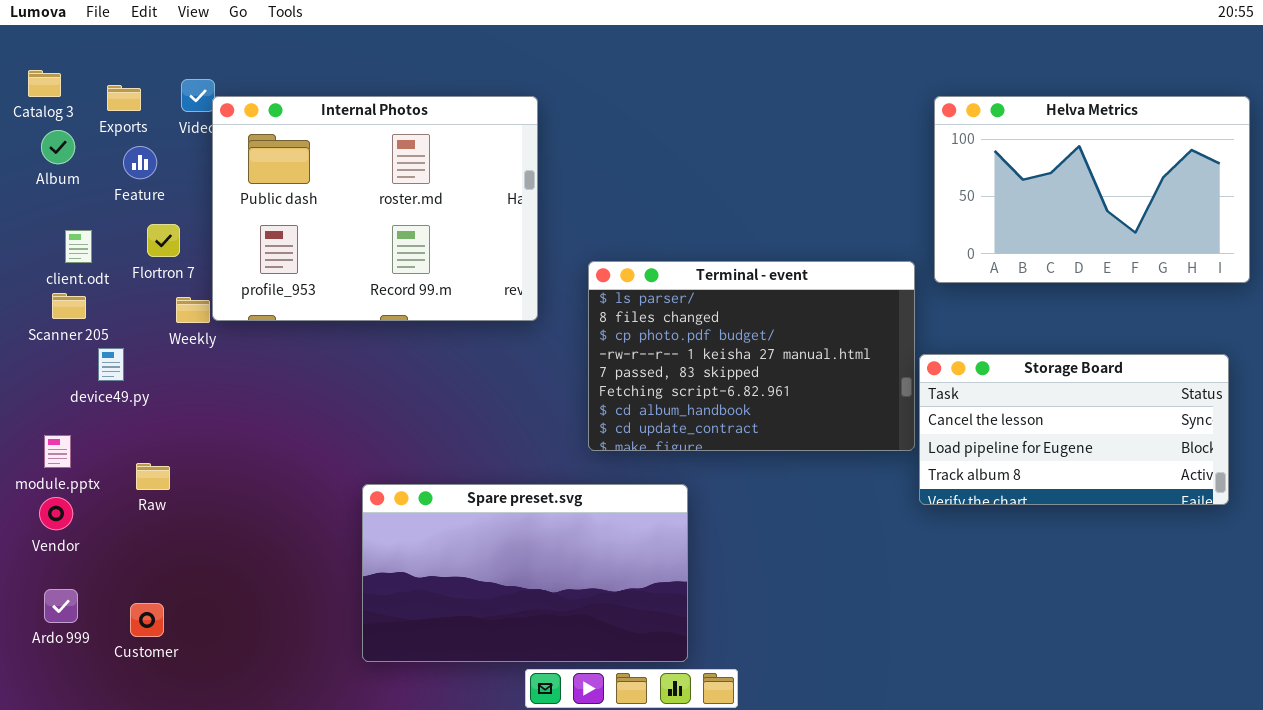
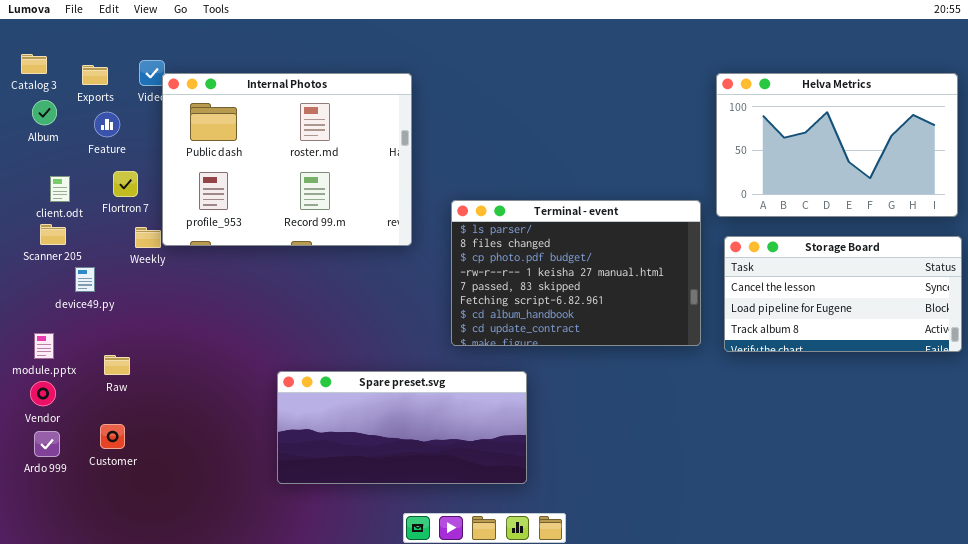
Storage Board: [919,354,1229,505] -> [724,236,962,352], moved
Spare preset.svg: [362,484,688,662] -> [277,371,527,484], resized
Ardo 999: [44,589,78,623] -> [34,431,60,457], moved
Customer: [130,603,164,637] -> [100,424,125,449], moved

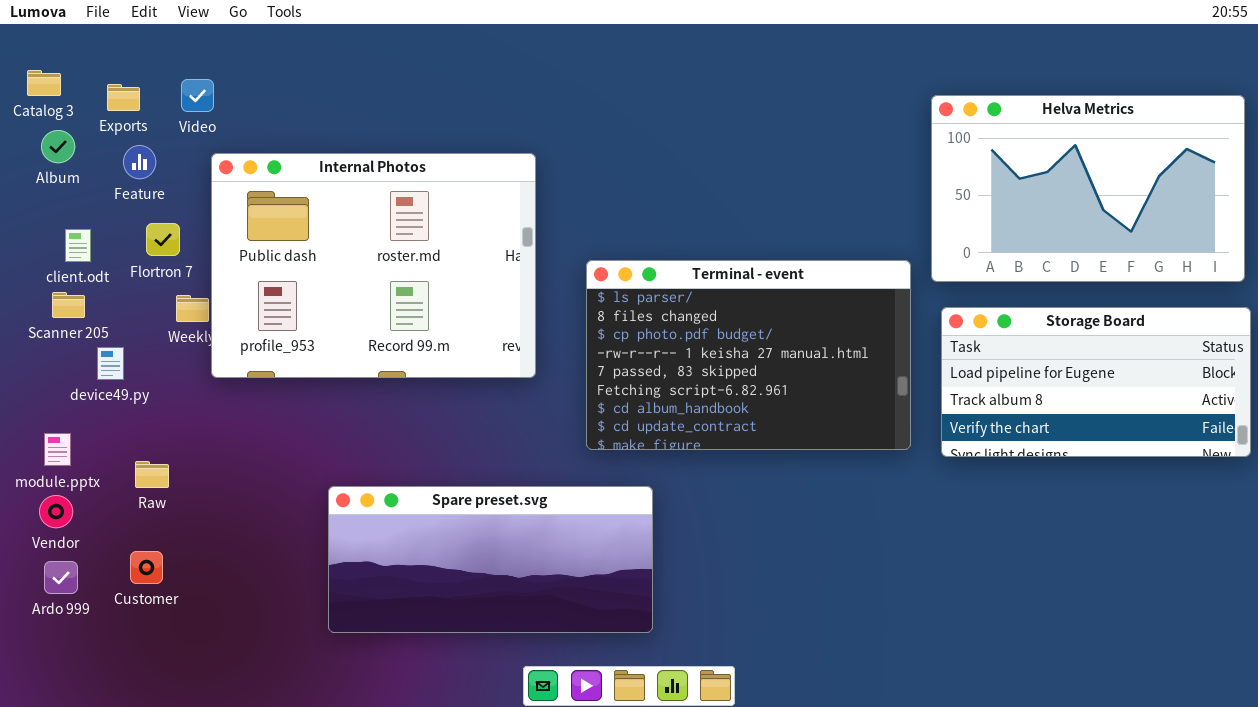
Internal Photos: [162,73,412,246] -> [211,153,536,378], moved
Storage Board: [724,236,962,352] -> [941,307,1251,457], scrolled down 1 row
Spare preset.svg: [277,371,527,484] -> [328,486,653,633], moved

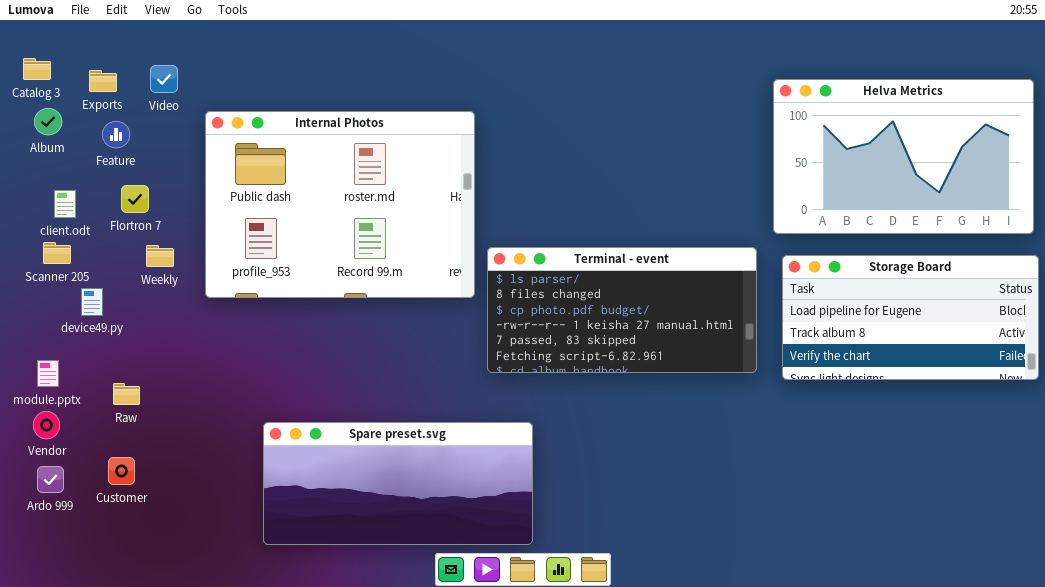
Internal Photos: [211,153,536,378] -> [205,111,475,298], moved
Terminal - event: [586,260,911,450] -> [487,247,757,373], resized
Spare preset.svg: [328,486,653,633] -> [263,422,533,545], moved

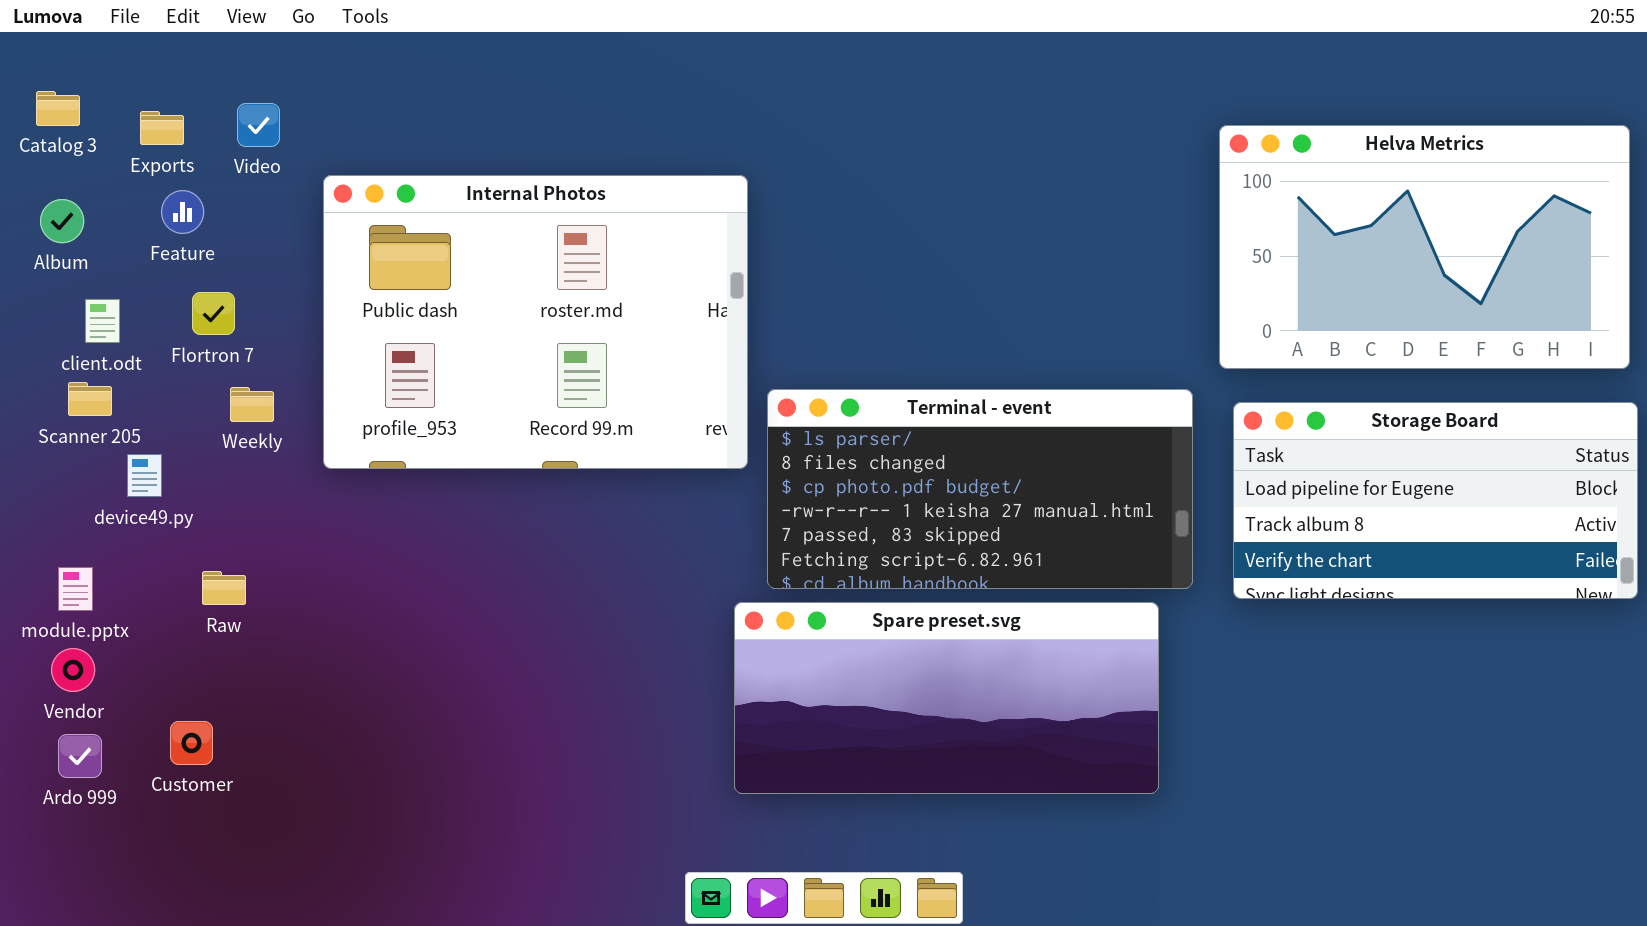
Album: [34,108,62,135] -> [40,199,84,243], moved
Raw: [113,383,140,405] -> [202,571,246,605], moved
Spare preset.svg: [263,422,533,545] -> [734,602,1159,794], moved

